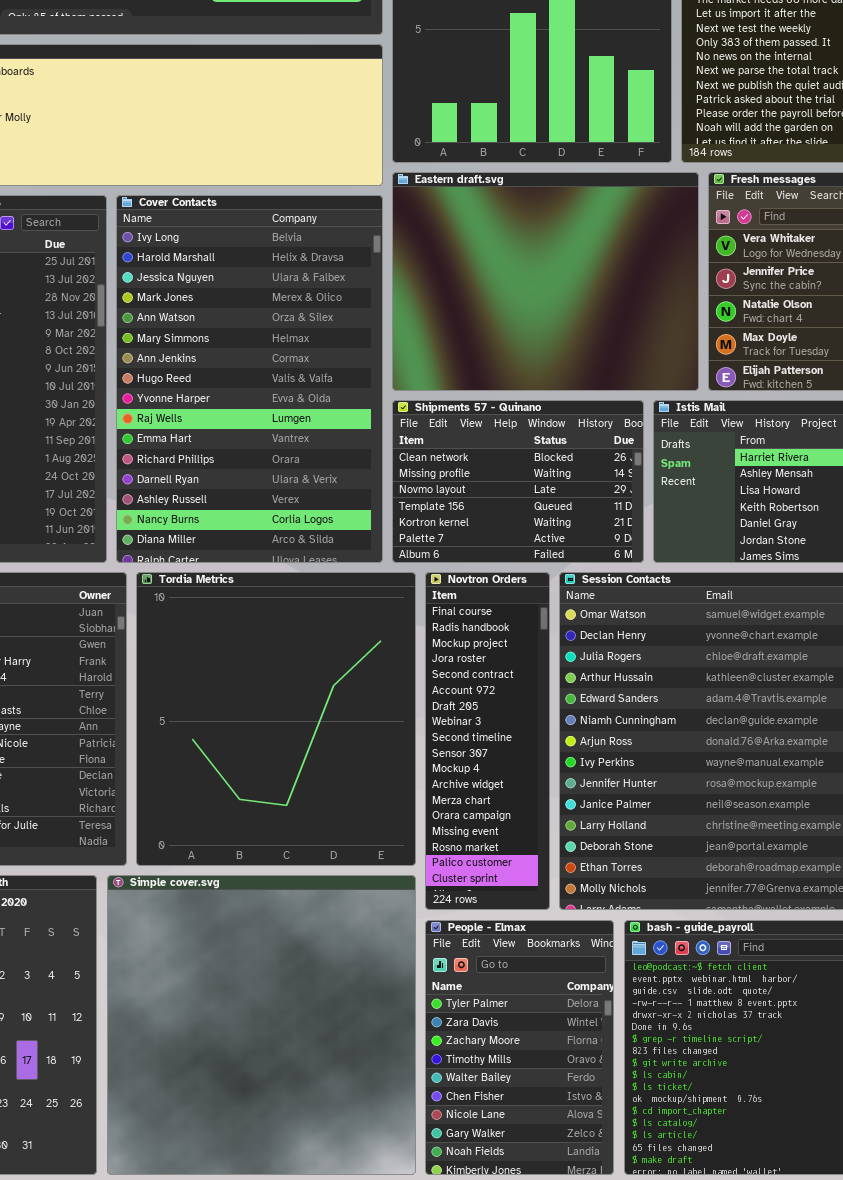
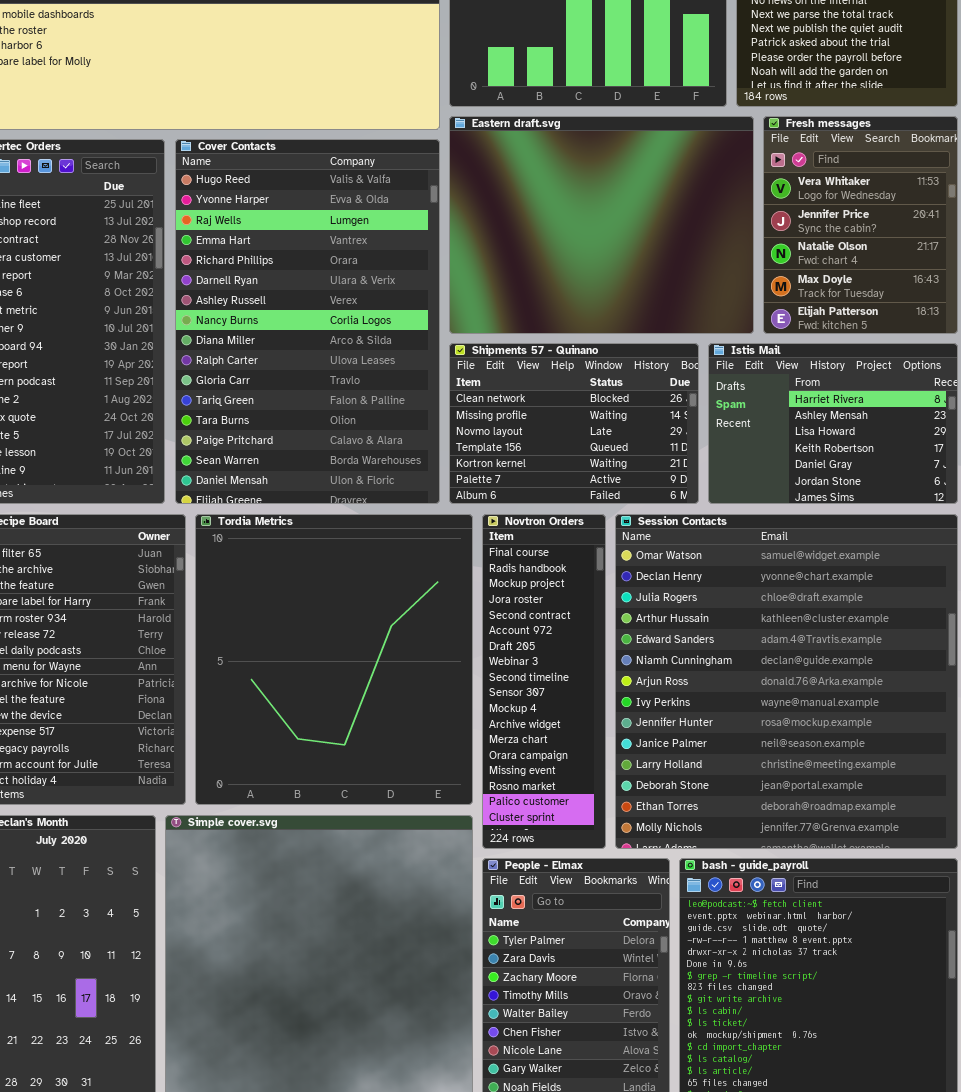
Cover Contacts: [116,195,383,563] -> [175,139,440,504], scrolled down 7 rows

